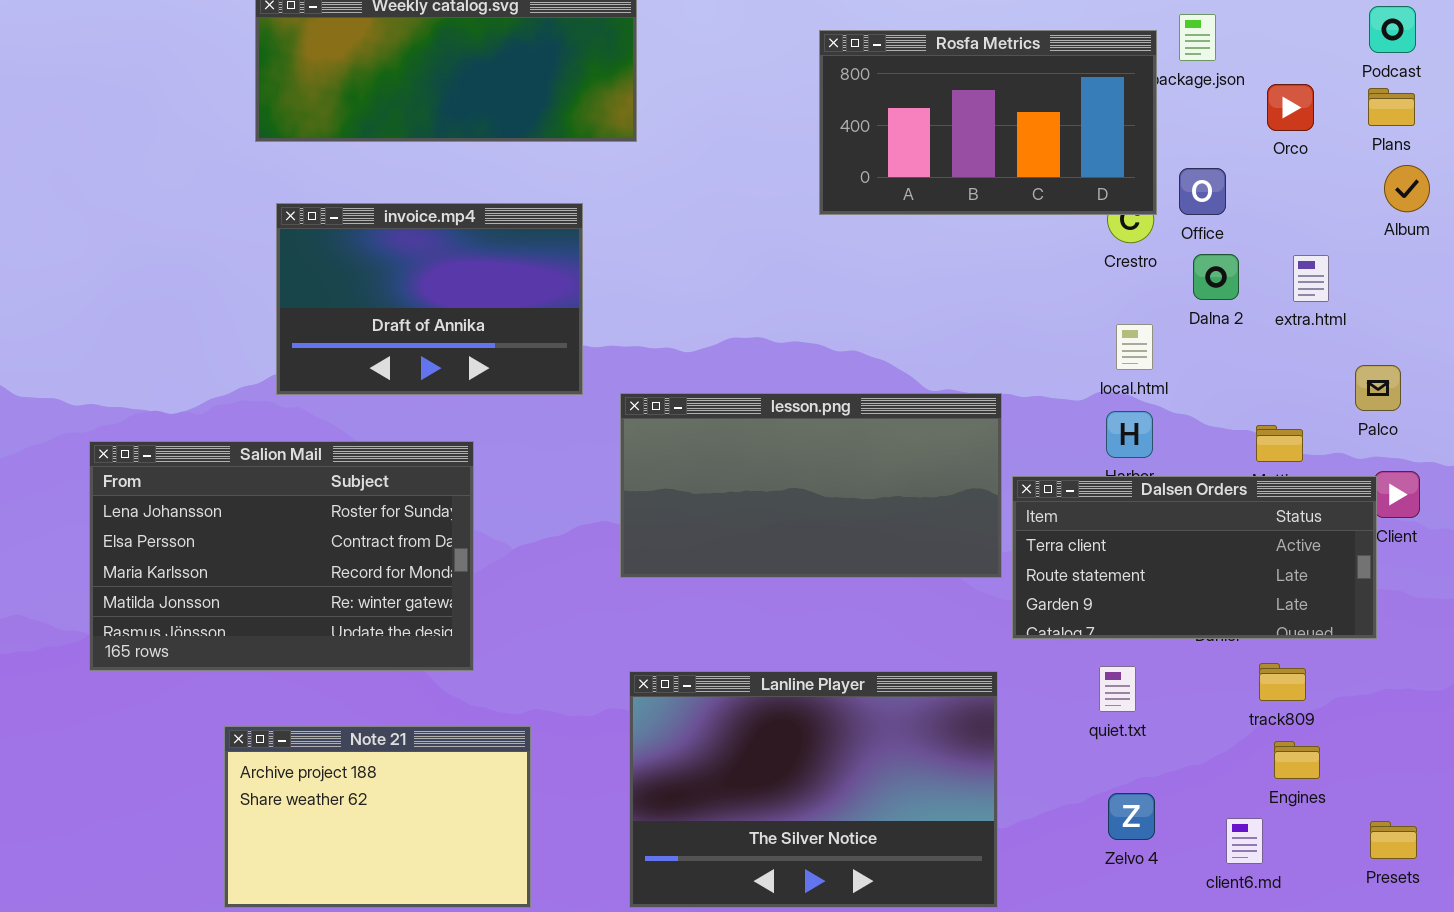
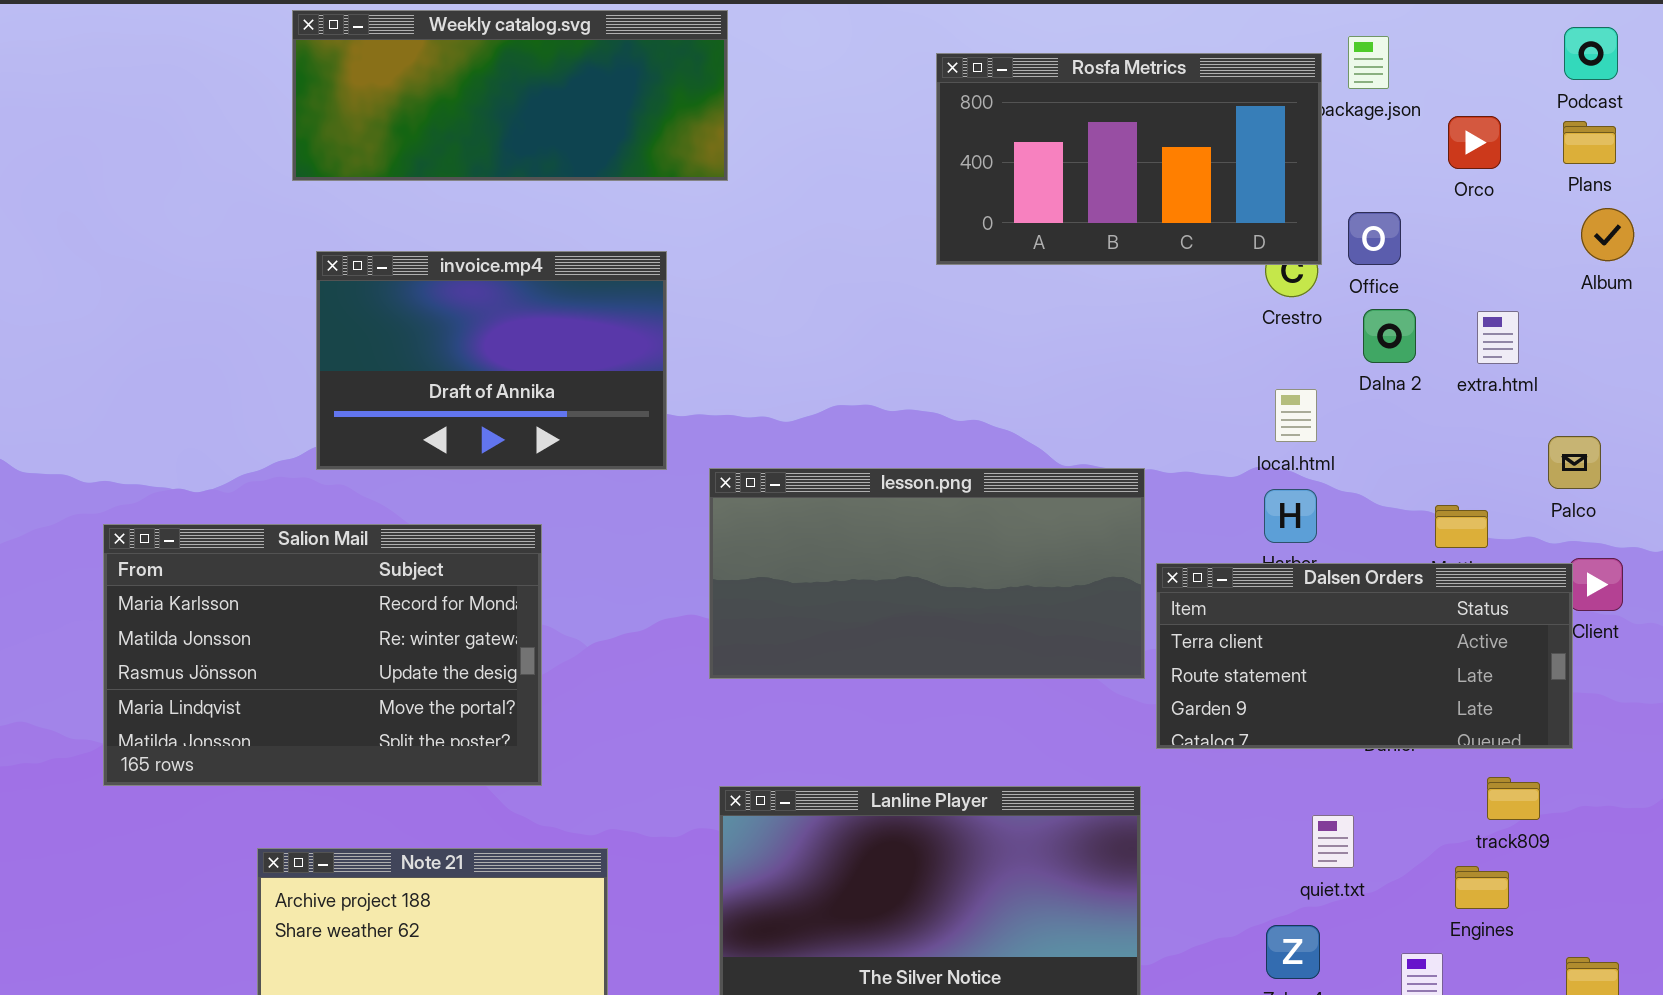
Salion Mail: [89,441,474,671] -> [103,524,542,786], scrolled down 2 rows
track809: [1259,663,1306,701] -> [1487,777,1540,820], moved
quiet.txt: [1099,666,1136,712] -> [1312,815,1354,868], moved

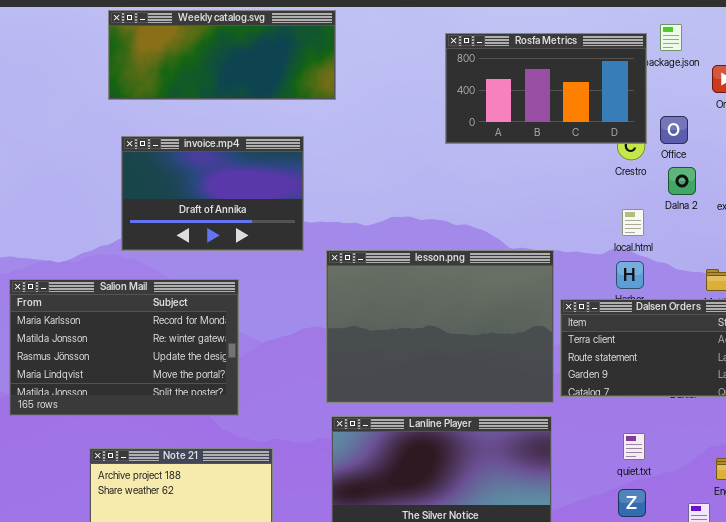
lesson.png: [709,468,1145,679] -> [326,250,554,403], resized
quiet.txt: [1312,815,1354,868] -> [623,433,645,460], moved

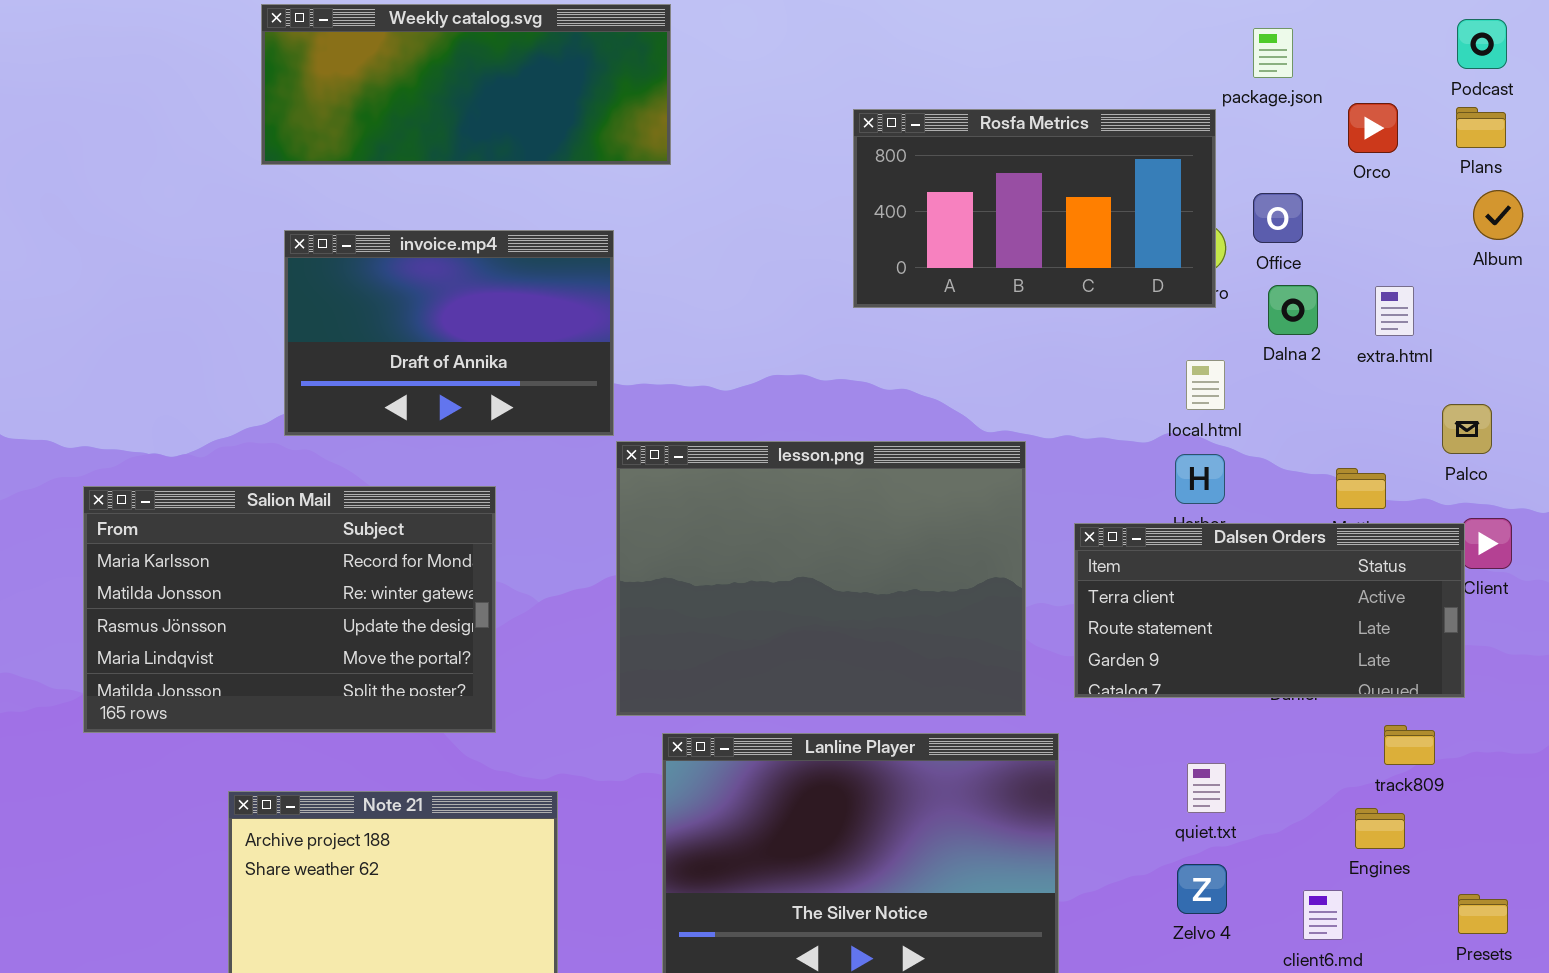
Rosfa Metrics: [445,33,647,144] -> [853,109,1216,308], moved
lesson.png: [326,250,554,403] -> [616,441,1026,716], moved

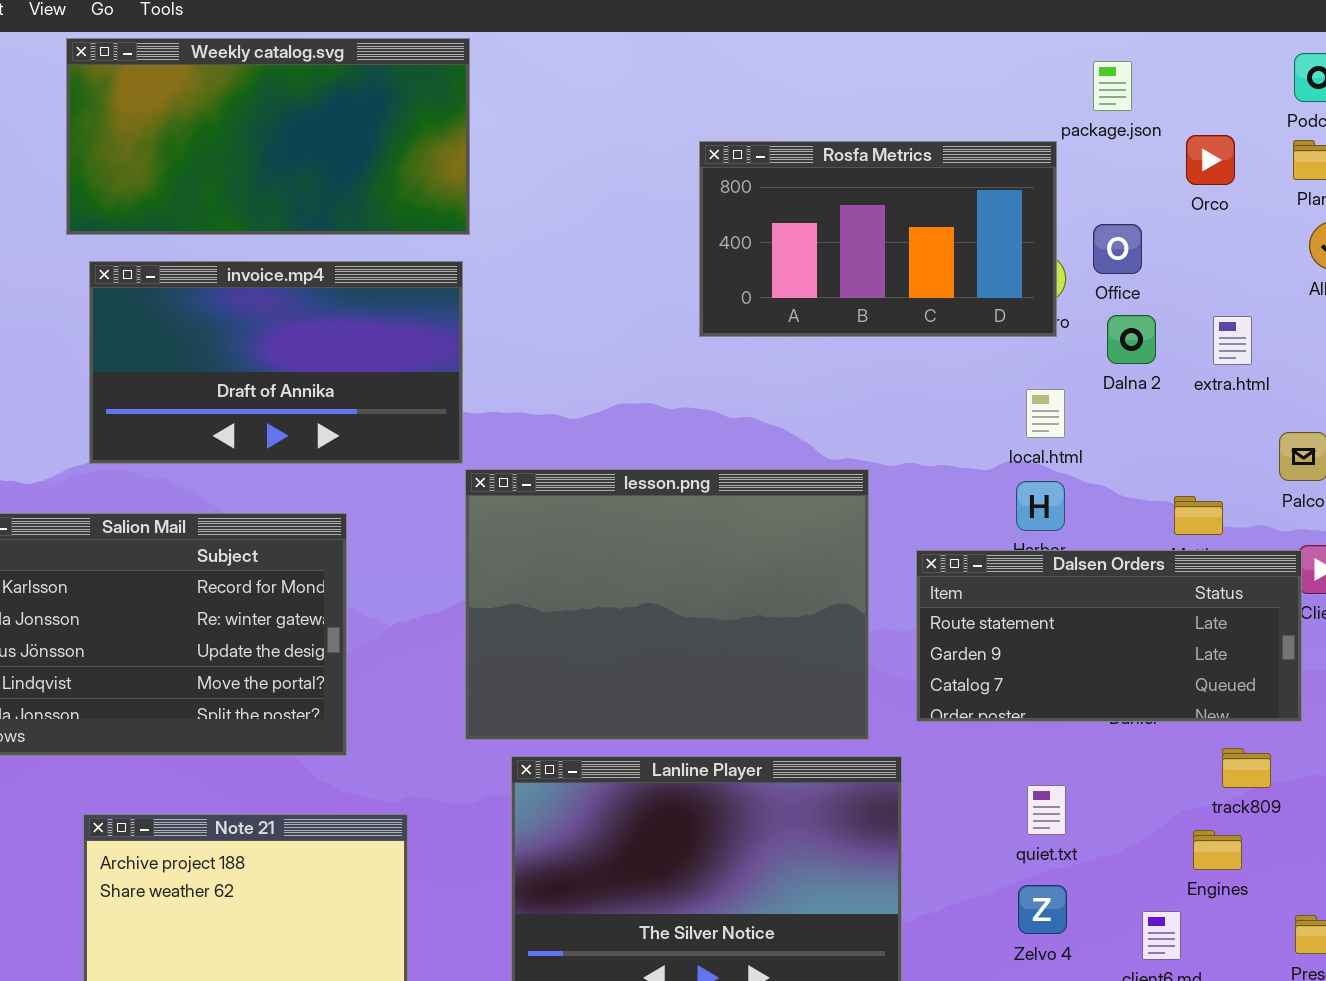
Weekly catalog.svg: [261,4,671,165] -> [66,38,470,235], moved, resized
invoice.mp4: [284,230,614,436] -> [89,261,463,464], resized
Dalsen Orders: [1074,523,1465,698] -> [916,550,1302,722], scrolled down 1 row

